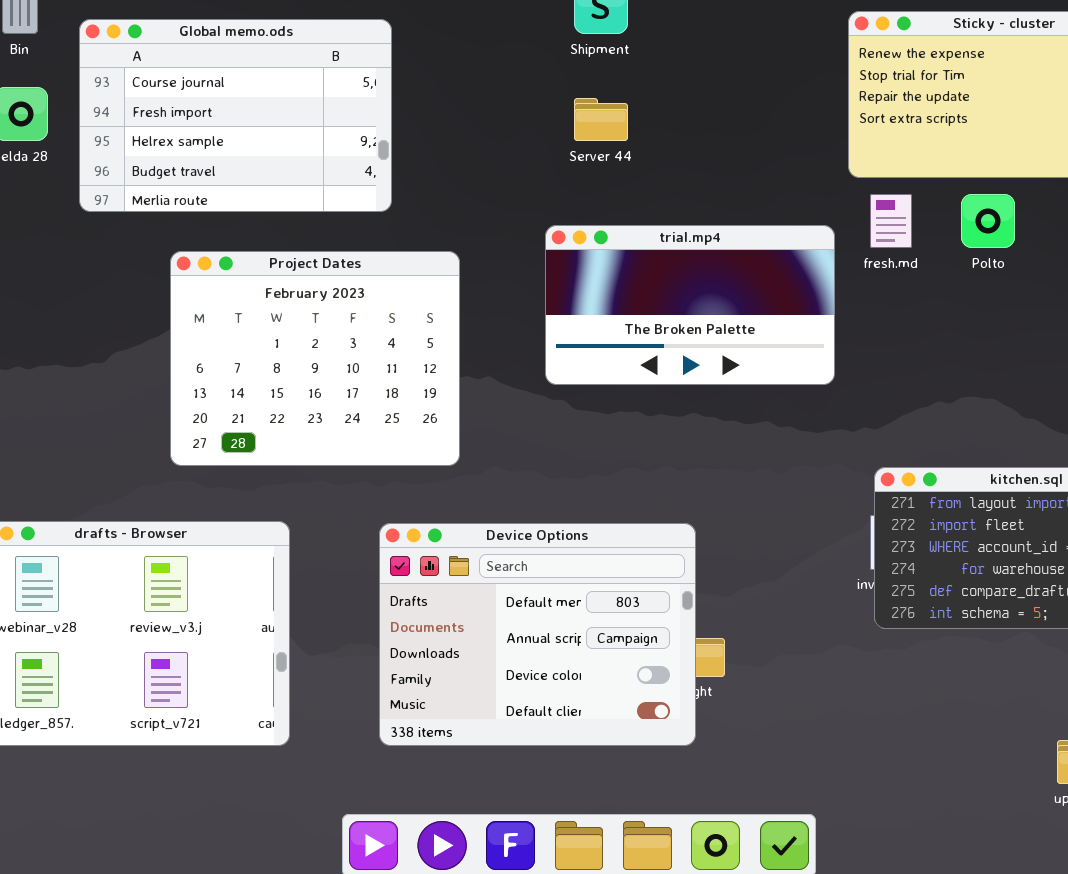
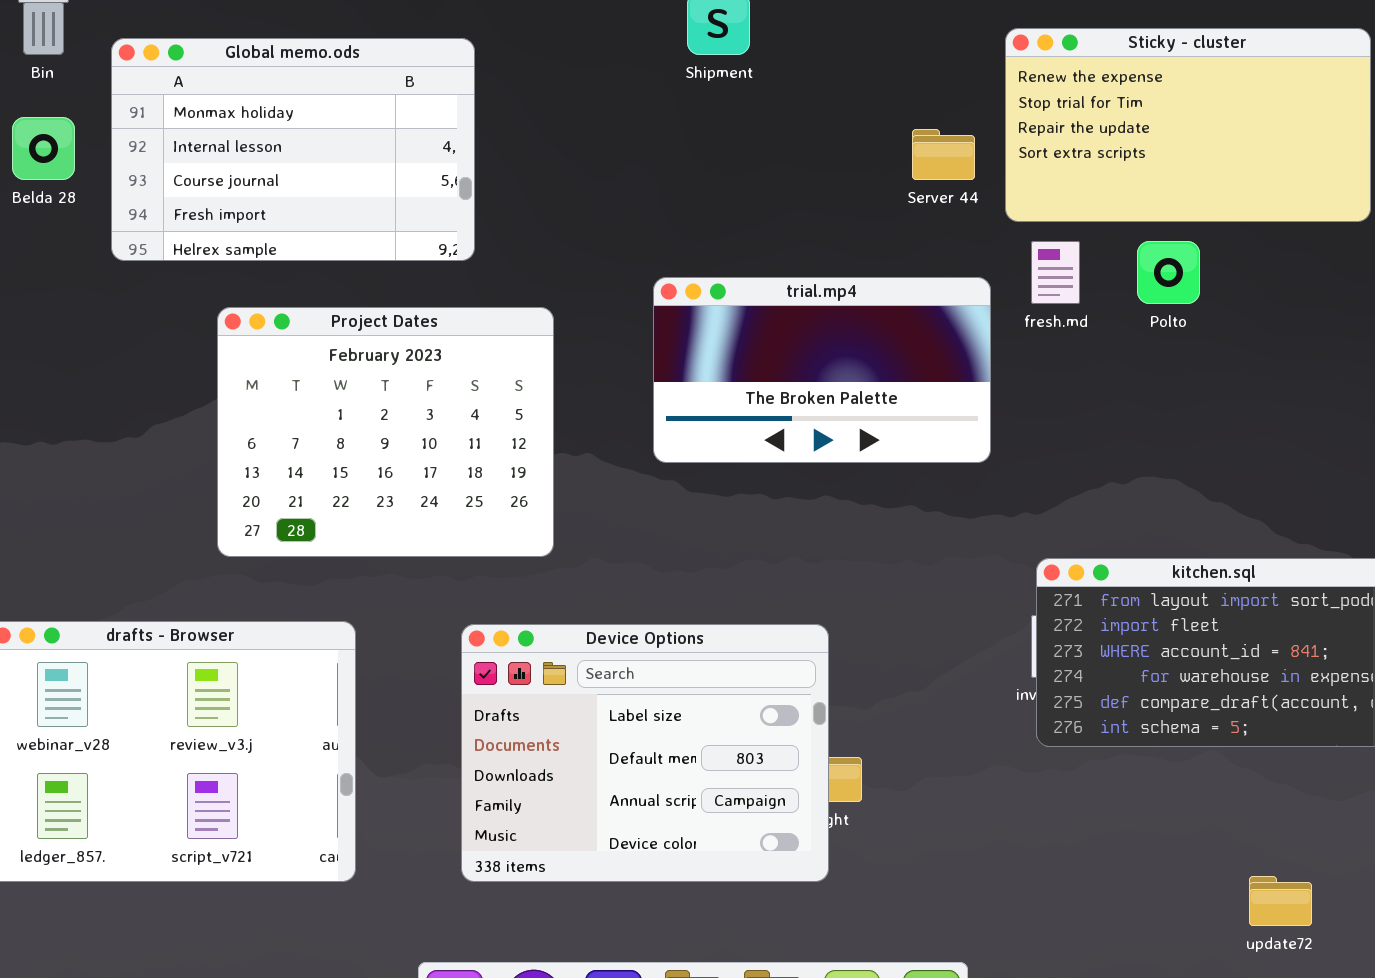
Global memo.ods: [79,19,392,212] -> [111,38,475,261], scrolled up 2 rows
Server 44: [574,98,628,141] -> [912,129,975,180], moved
Device Options: [379,523,696,746] -> [461,624,829,882], scrolled up 1 row

